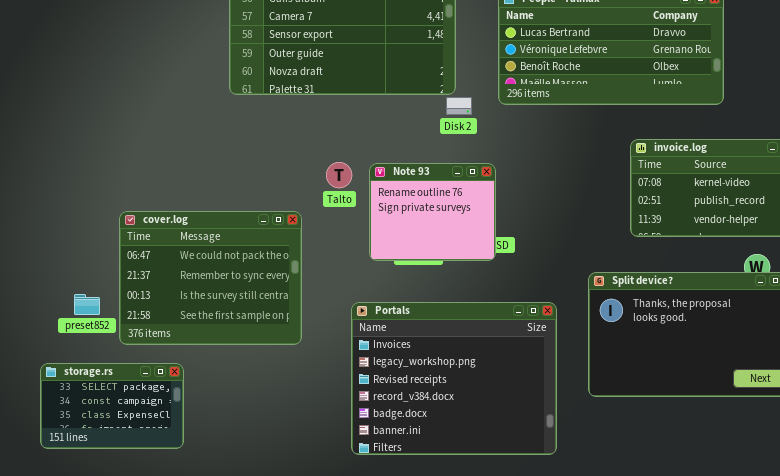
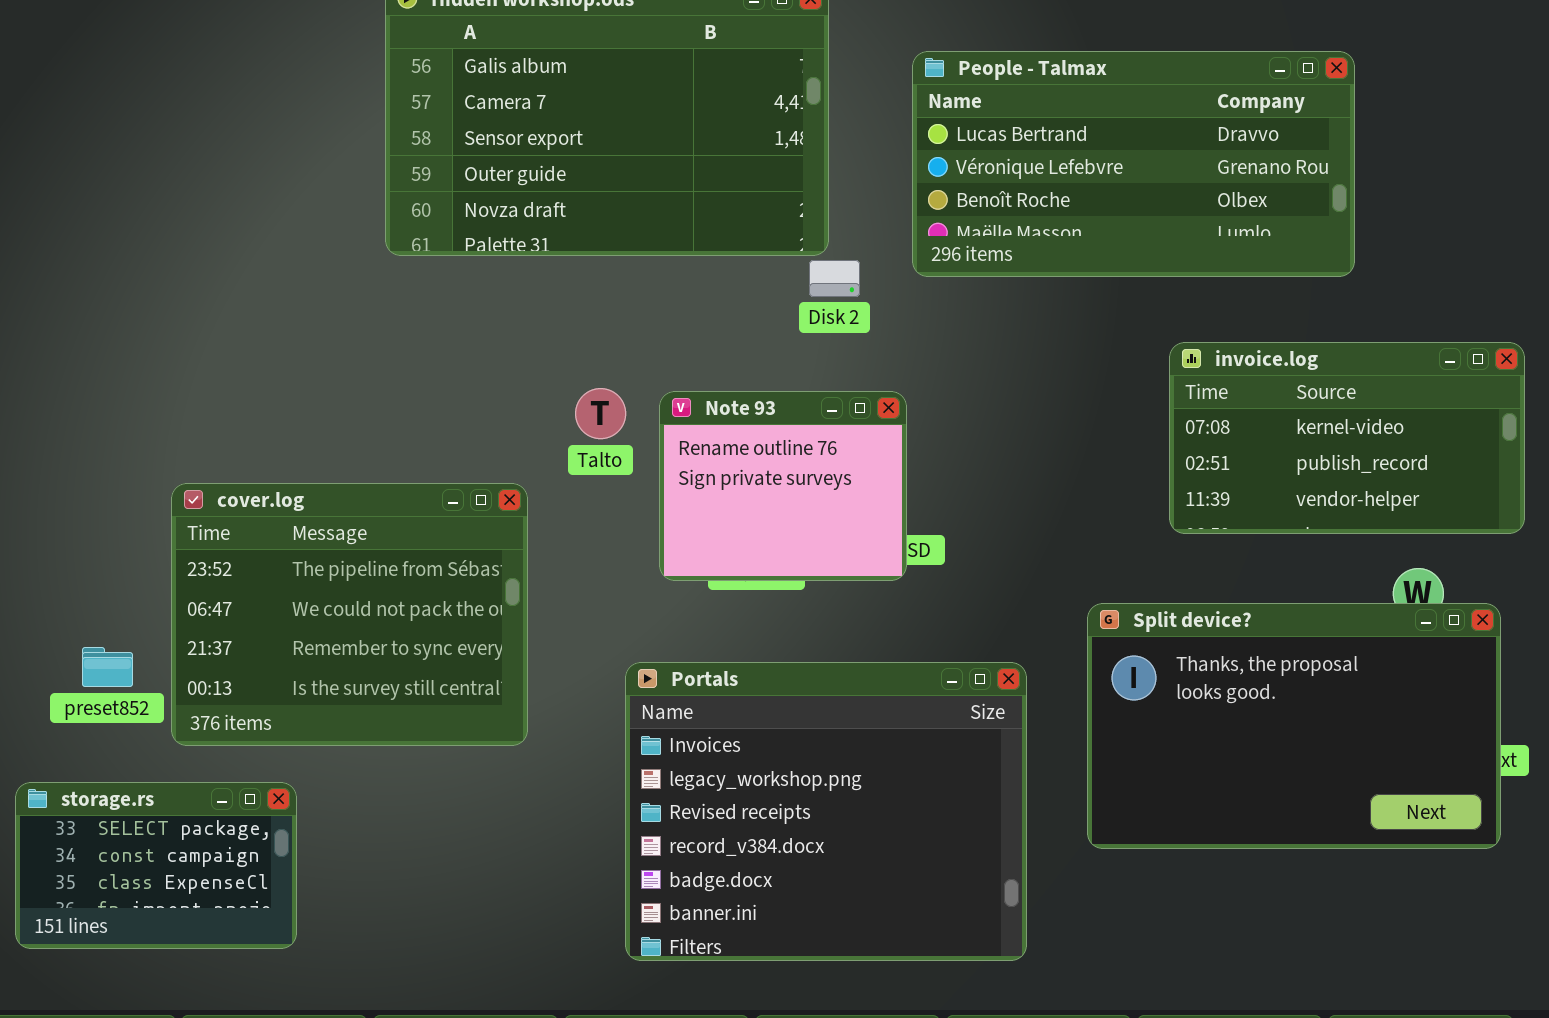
cover.log: [119,211,302,345] -> [171,483,528,746], scrolled up 1 row

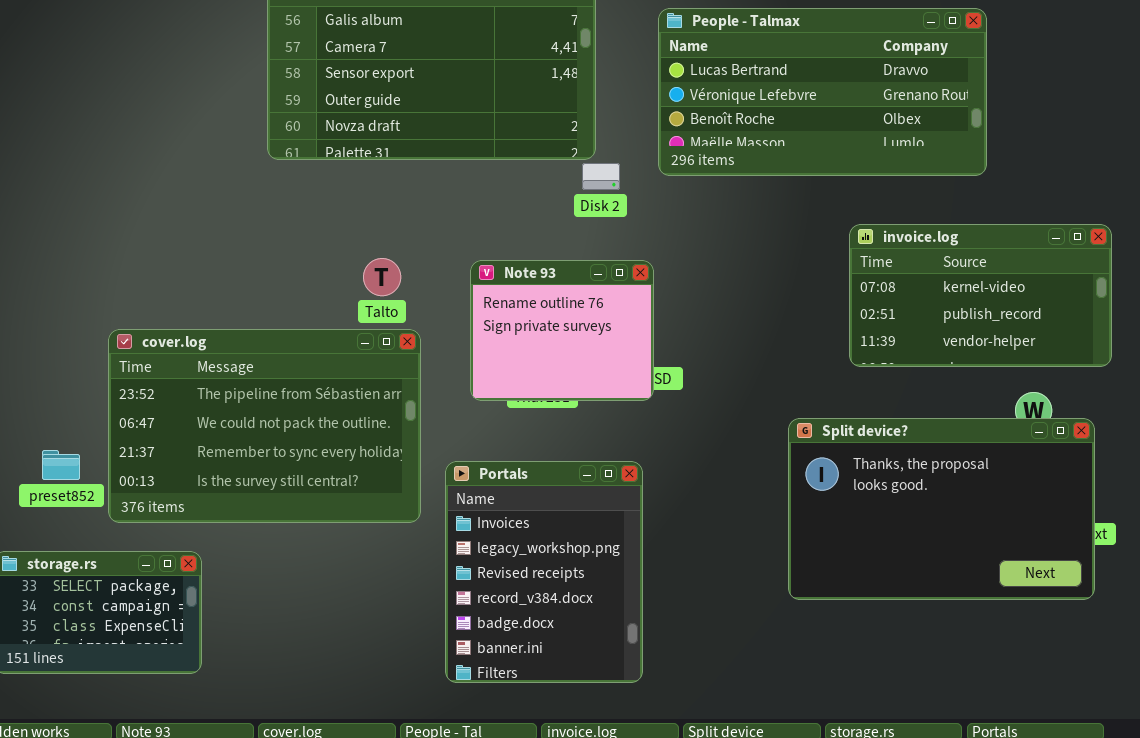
Talto: [575,388,626,439] -> [363,258,401,296], moved
cover.log: [171,483,528,746] -> [108,329,421,523], resized
Portals: [625,662,1027,961] -> [445,461,643,683], resized

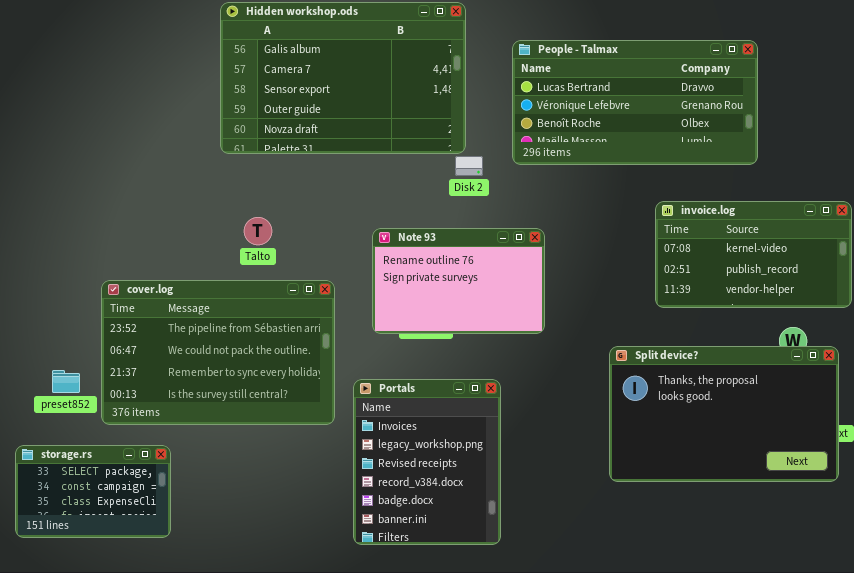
Talto: [363,258,401,296] -> [244,217,272,245], moved
Note 93: [470,260,654,401] -> [372,228,545,334], resized

